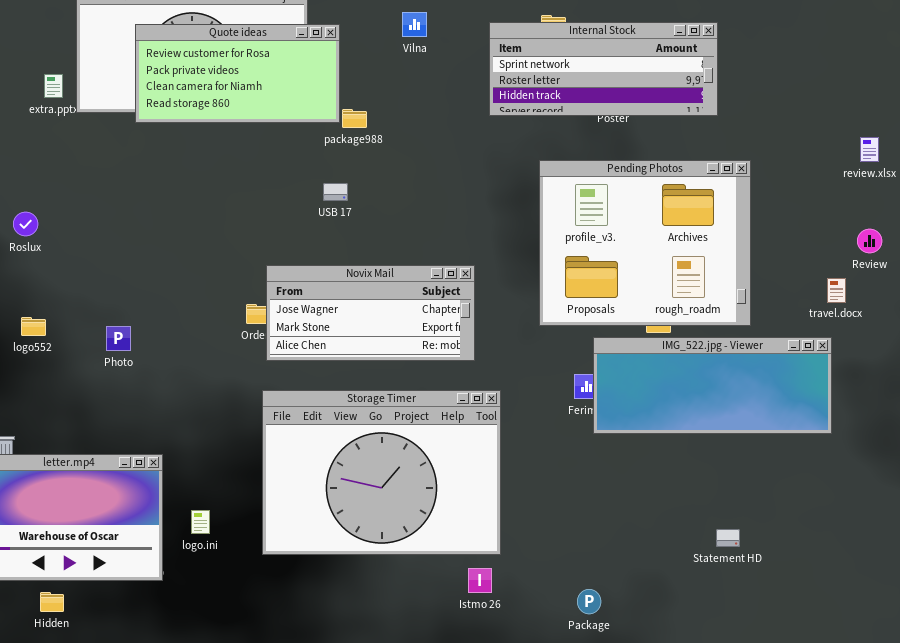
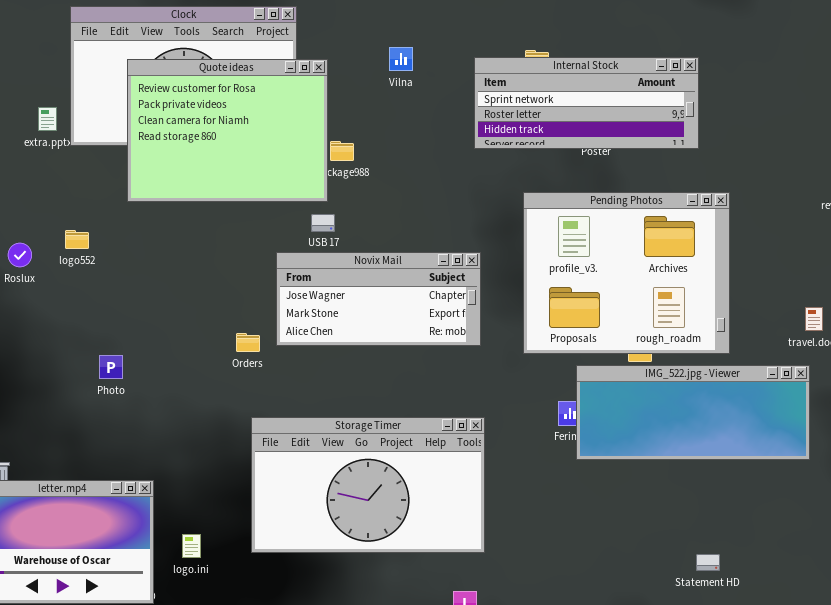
Quote ideas: [135,24,340,123] -> [127,59,328,202], resized
Novix Mail: [266,265,475,361] -> [276,252,481,346], moved
logo552: [21,317,46,336] -> [65,230,89,249], moved
Storage Timer: [262,390,501,555] -> [251,417,485,553], resized

